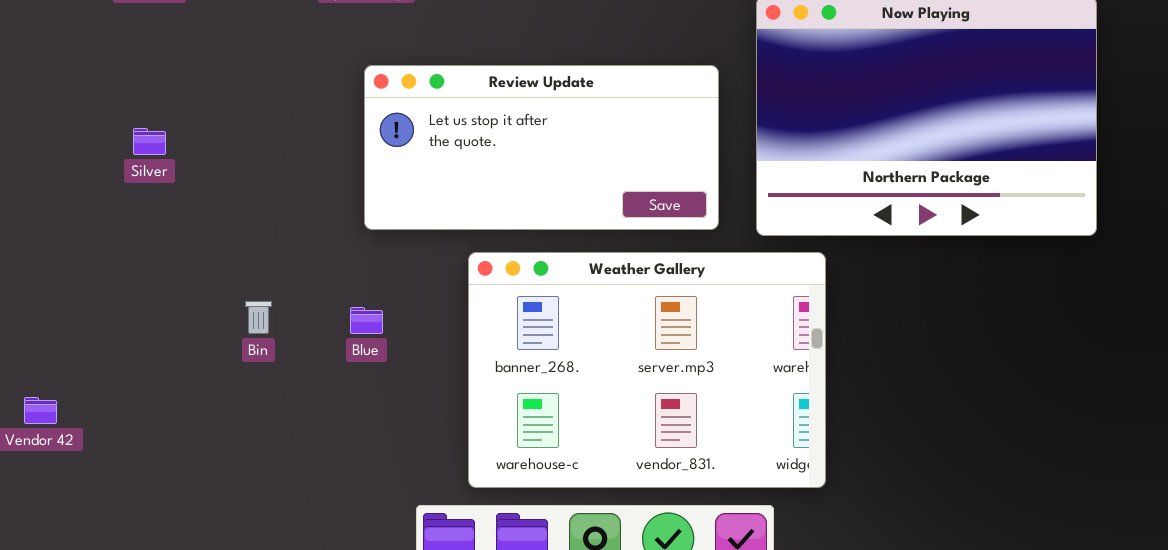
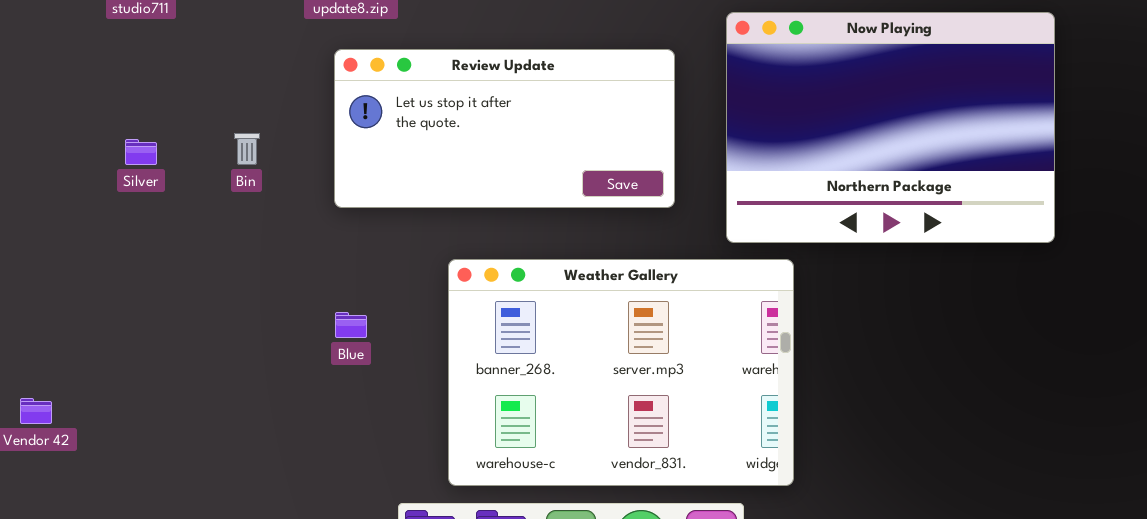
Review Update: [364,65,719,230] -> [334,49,675,208], moved
Bin: [245,301,272,334] -> [234,133,260,165], moved

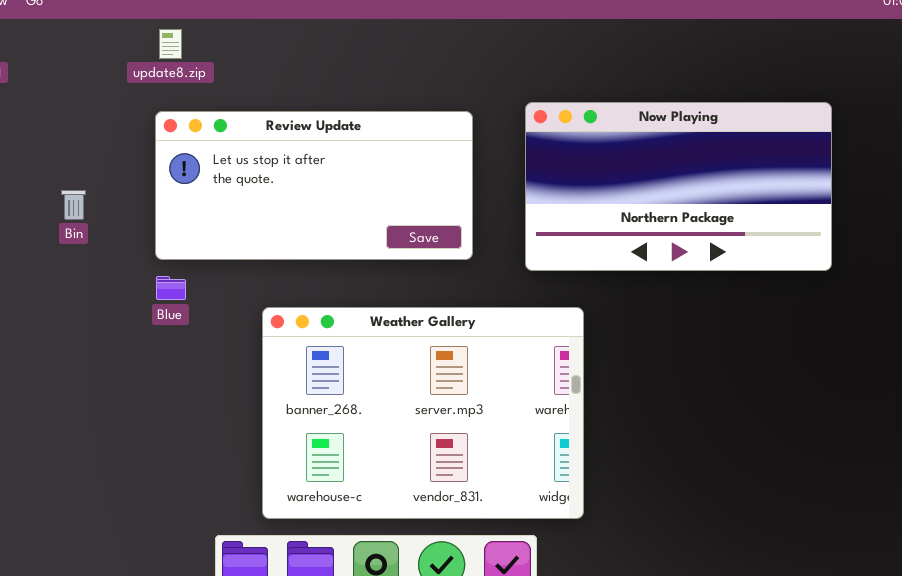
Now Playing: [726,12,1055,243] -> [525,102,832,271], moved, resized
Blue: [335,312,367,338] -> [156,276,186,300], moved

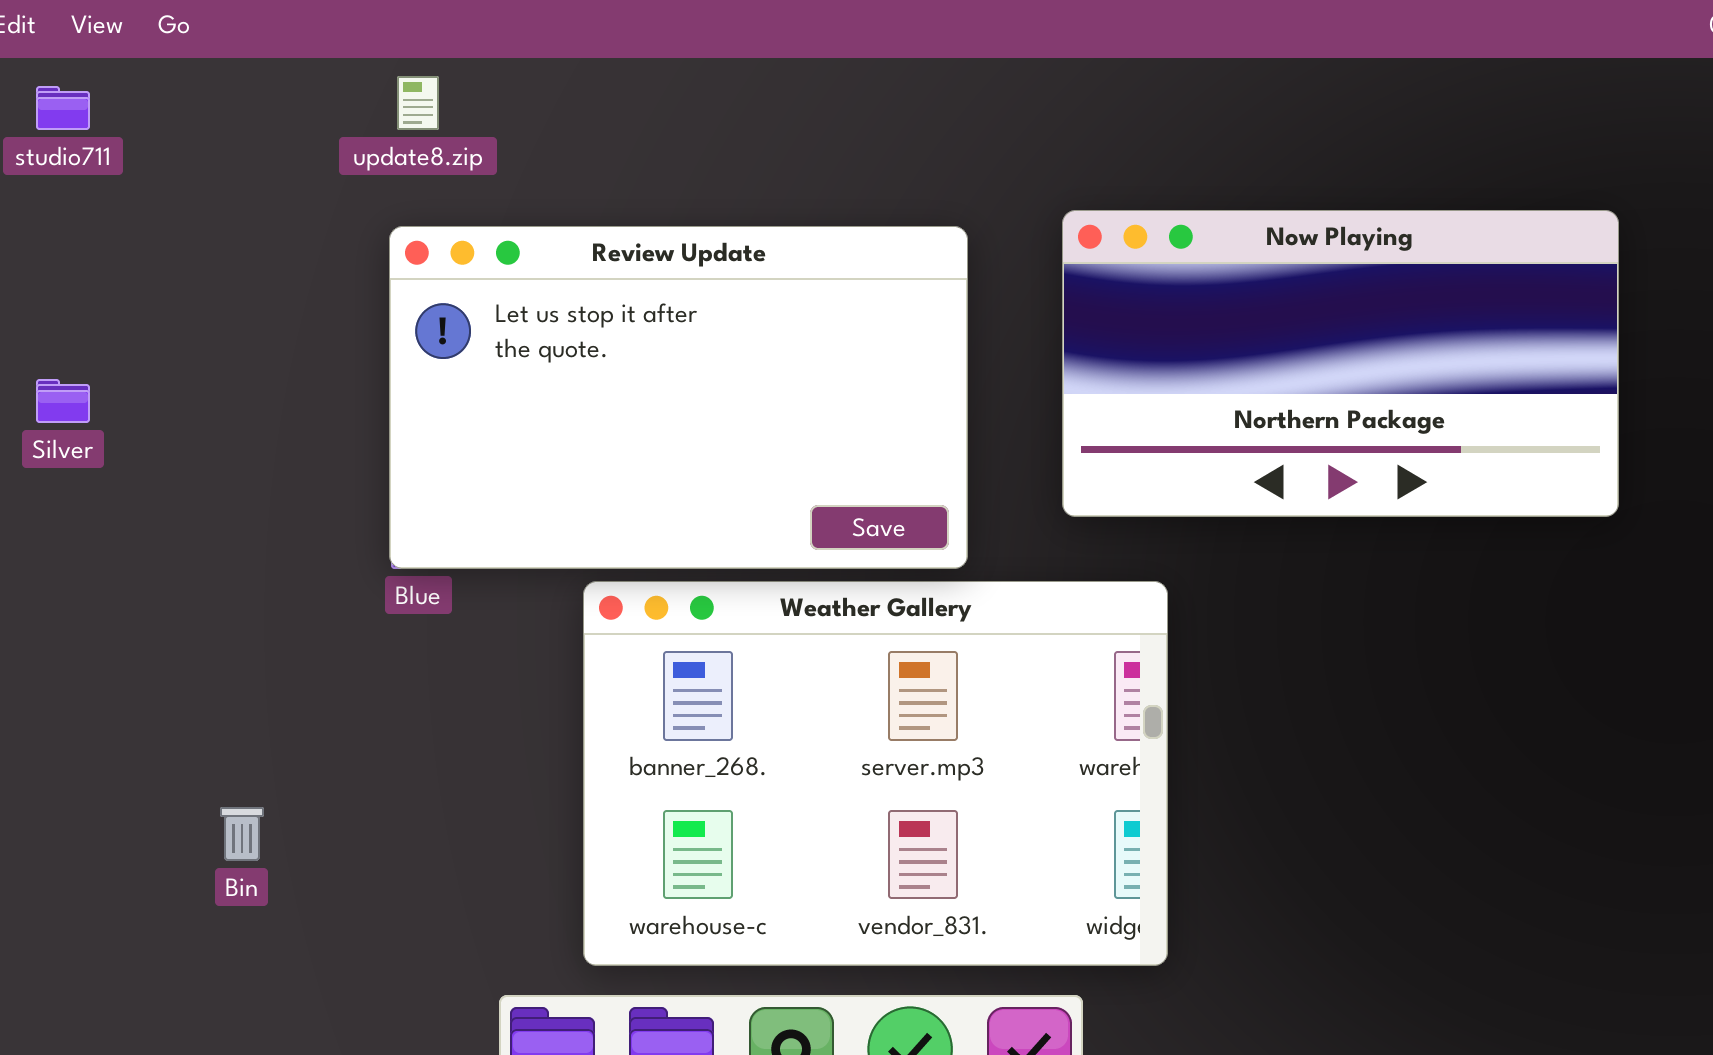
Review Update: [155,111,473,260] -> [389,226,968,569], resized
Bin: [61,190,86,220] -> [220,807,264,861], moved

